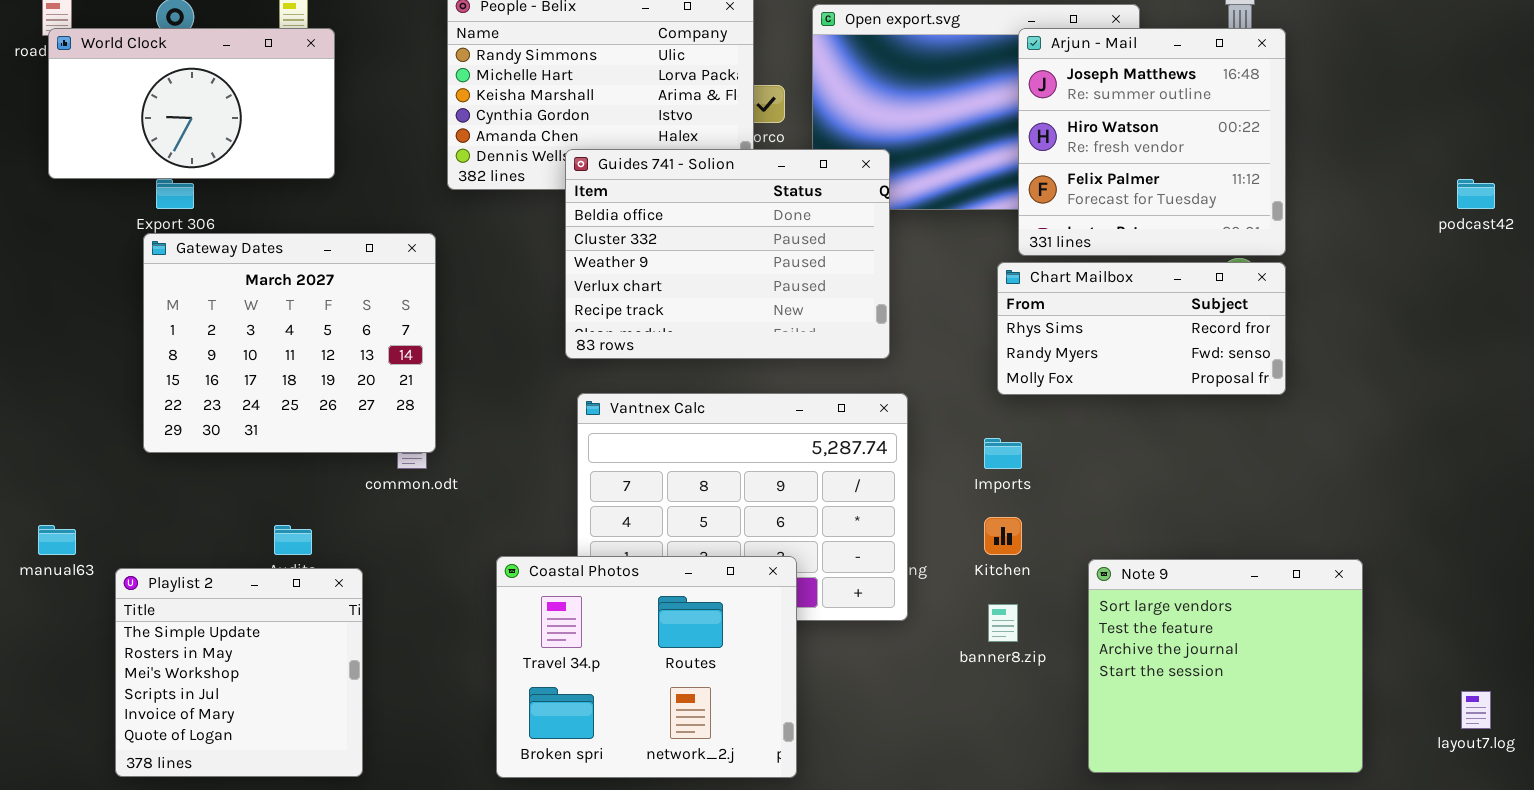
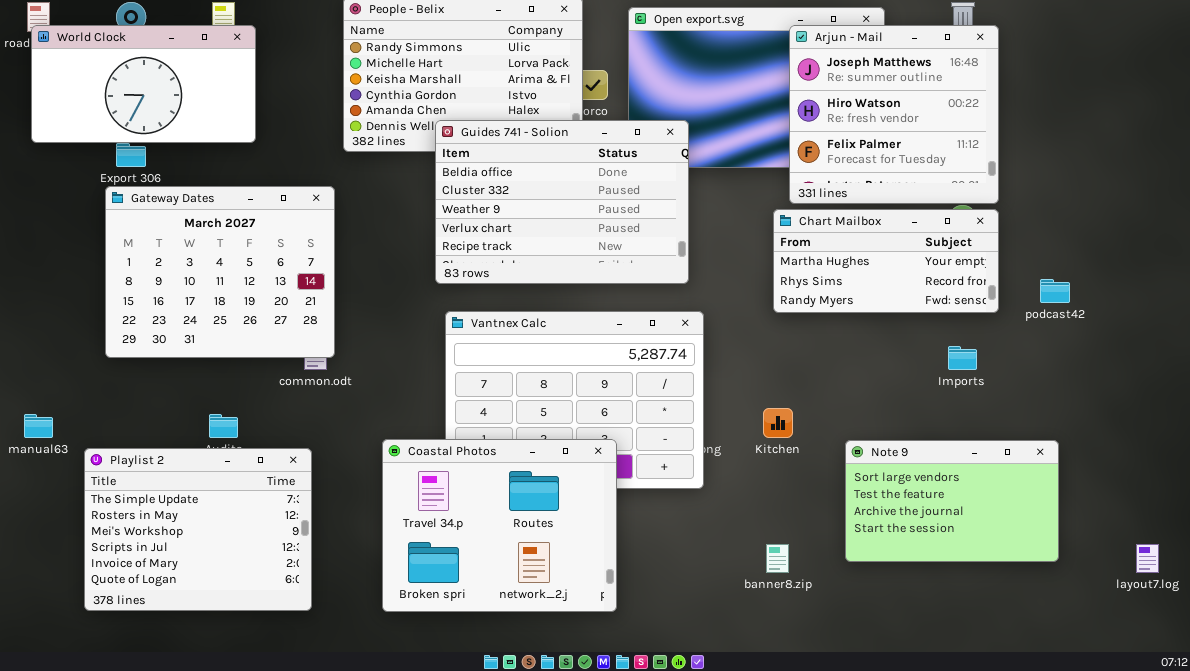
podcast42: [1457,179,1495,209] -> [1040,279,1070,303], moved
Chart Mailbox: [997,262,1286,395] -> [773,209,999,313], scrolled up 1 row
Imports: [984,438,1022,469] -> [948,346,977,370], moved
Note 9: [1088,559,1363,773] -> [845,440,1059,562], resized
Playlist 2: [115,568,363,777] -> [84,448,312,611], resized
banner8.zip: [988,604,1018,642] -> [766,544,789,573], moved

